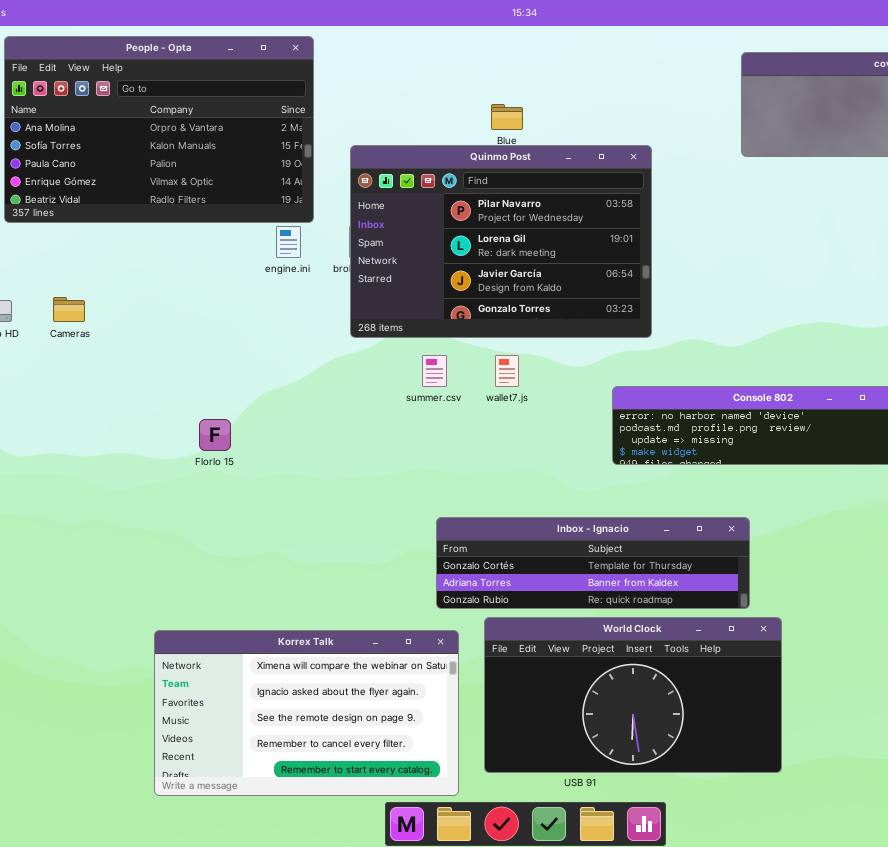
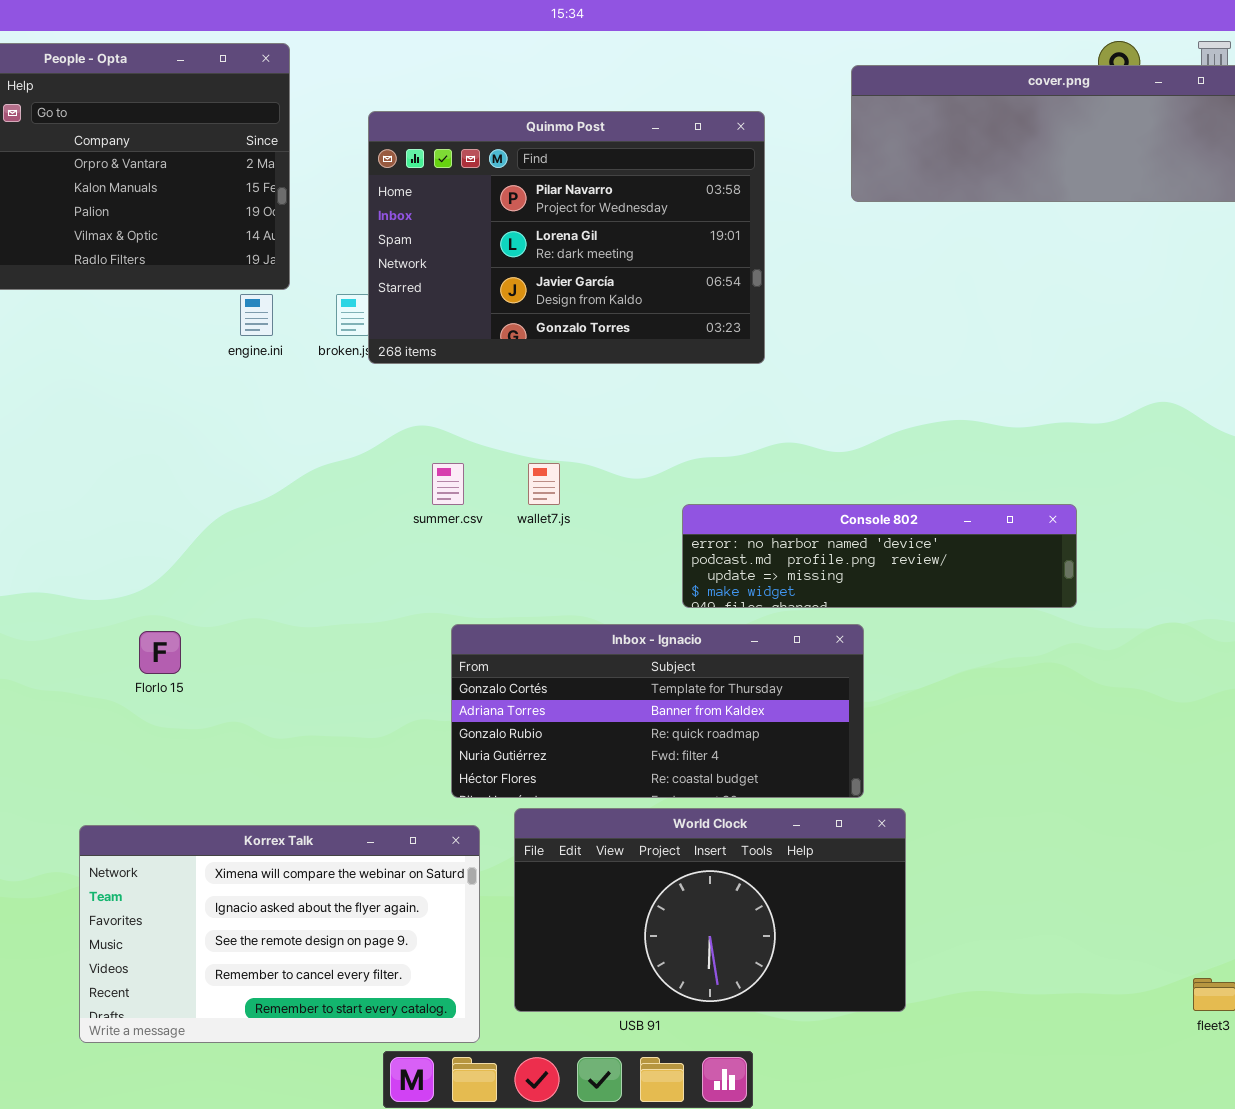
Quinmo Post: [350,145,652,338] -> [368,111,765,364], moved
Florlo 15: [199,419,231,451] -> [139,631,181,674], moved
Inbox - Ignacio: [436,517,750,609] -> [451,624,864,798], resized

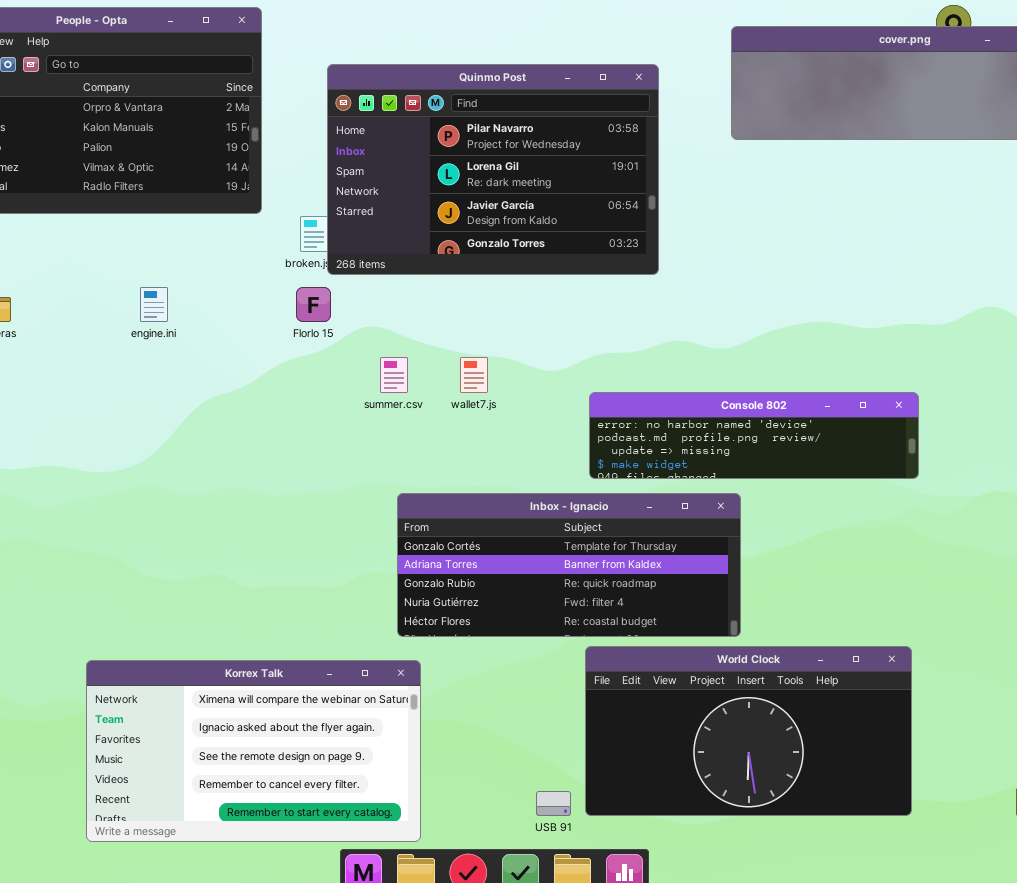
engine.ini: [240,294,273,336] -> [140,287,168,322], moved
Florlo 15: [139,631,181,674] -> [296,287,331,322], moved
World Clock: [514,808,906,1012] -> [585,646,912,816], moved

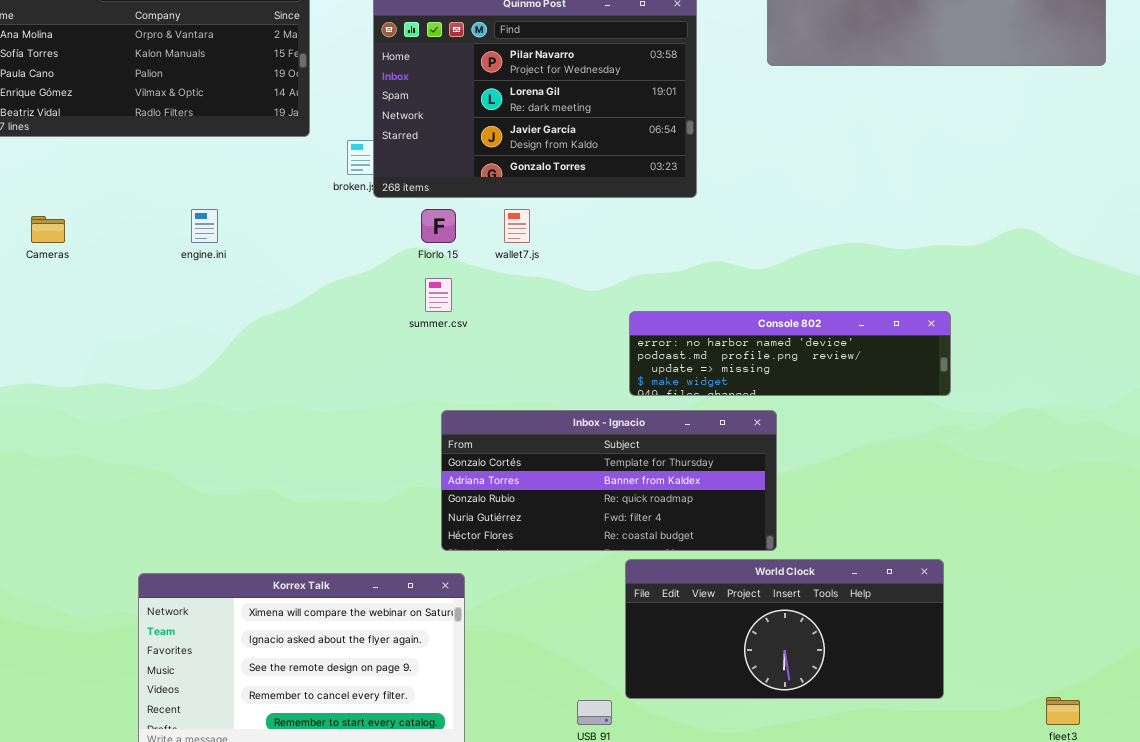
Florlo 15: [296,287,331,322] -> [421,209,456,243], moved
wallet7.js: [460,357,488,393] -> [504,209,530,243], moved
World Clock: [585,646,912,816] -> [625,559,944,699], resized

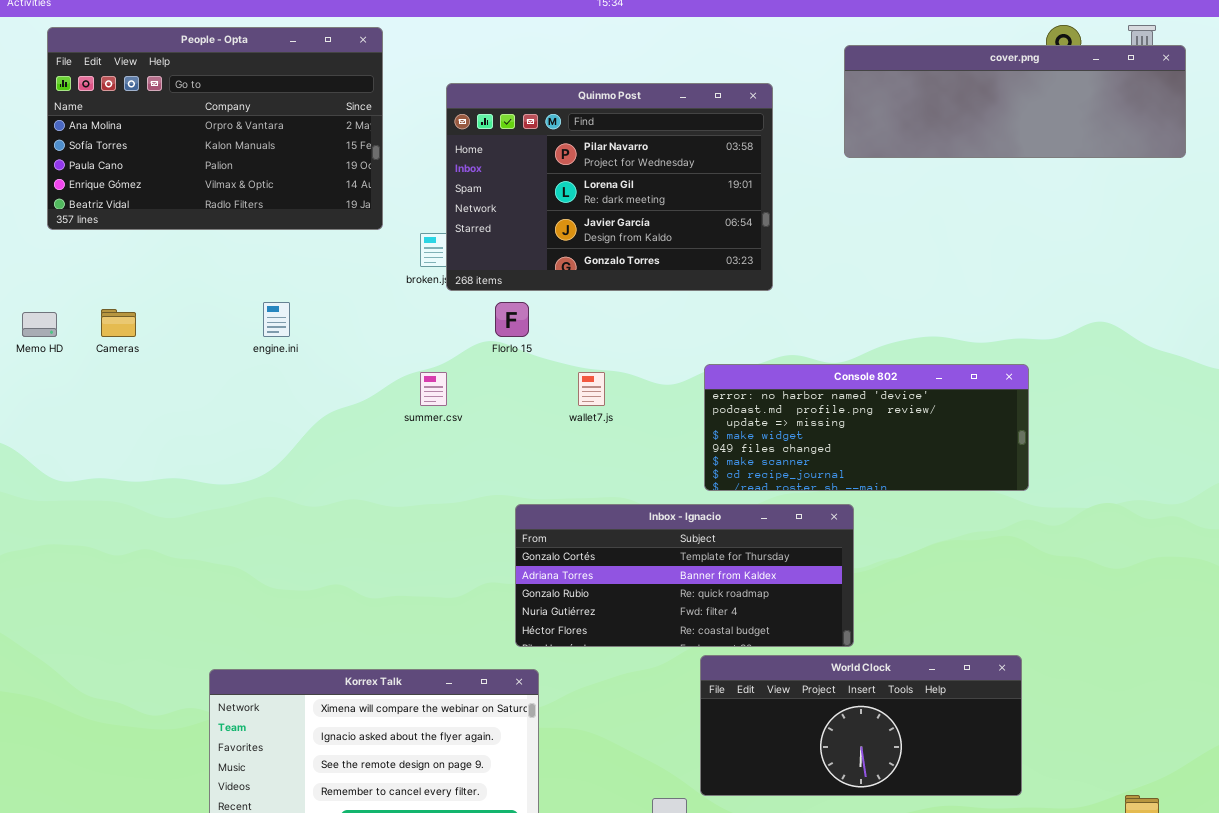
wallet7.js: [504,209,530,243] -> [578,372,605,406], moved
summer.csv: [425,278,452,312] -> [420,372,447,406], moved
Console 802: [629,311,951,396] -> [704,364,1029,491], resized

